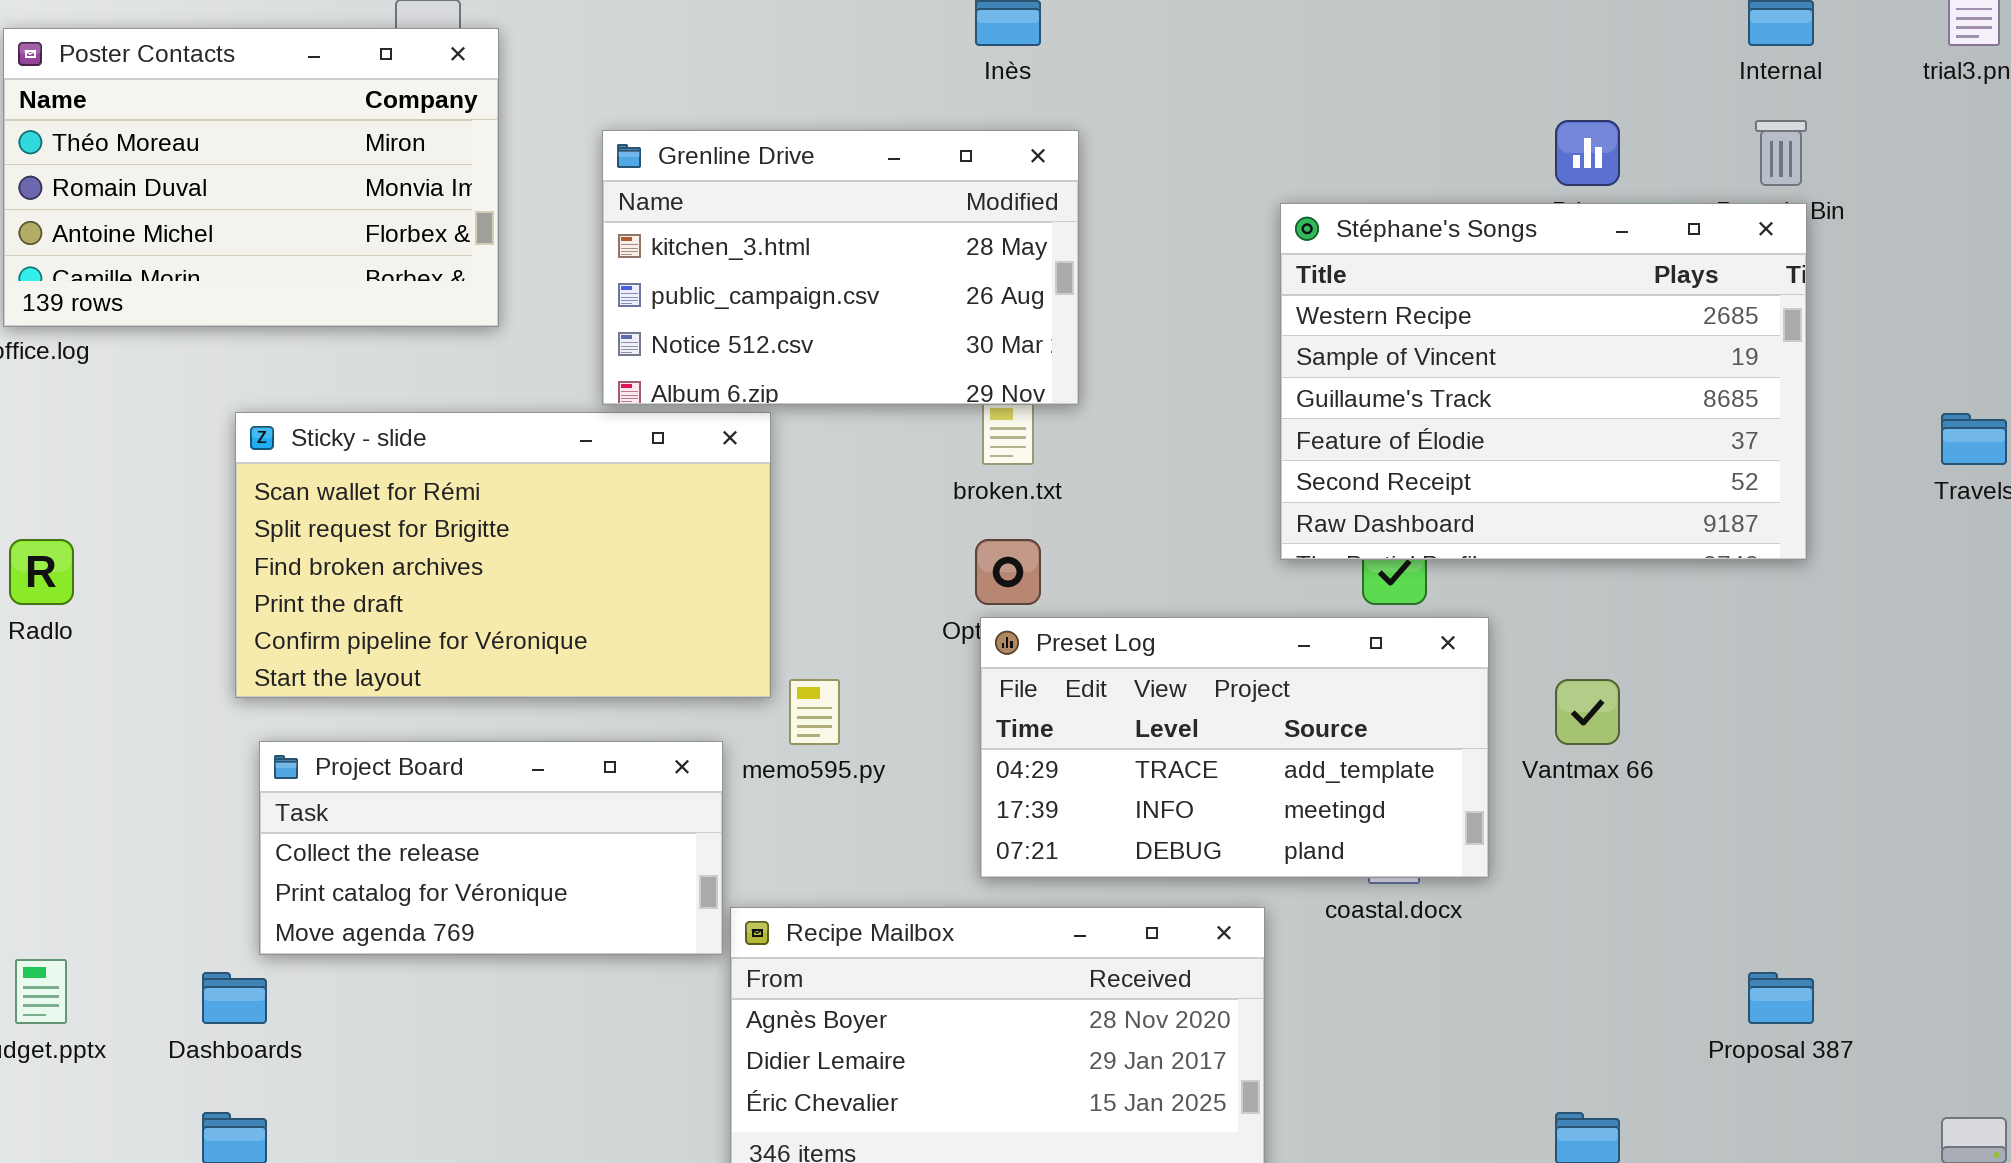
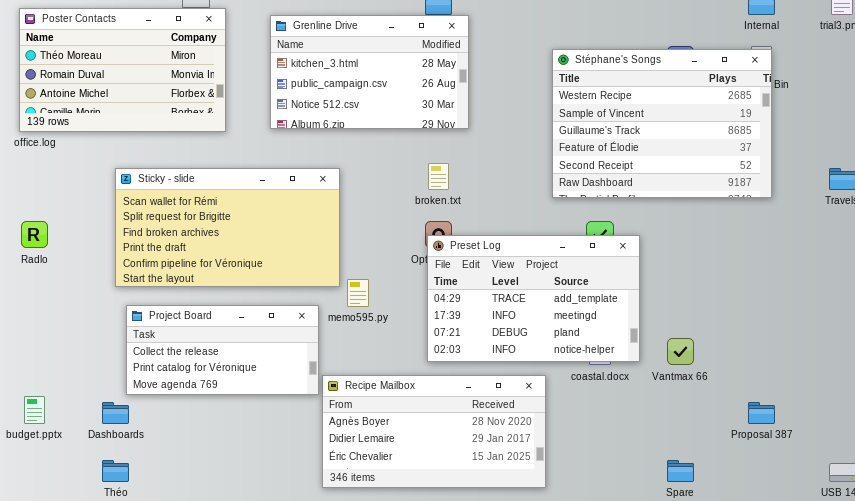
Grenline Drive: [602,130,1079,405] -> [270,15,469,129], moved
Stéphane's Songs: [1280,203,1807,560] -> [552,49,772,198], moved
Preset Log: [980,617,1489,878] -> [427,235,640,362], resized
Vantmax 66: [1555,679,1620,745] -> [667,338,694,365], moved

